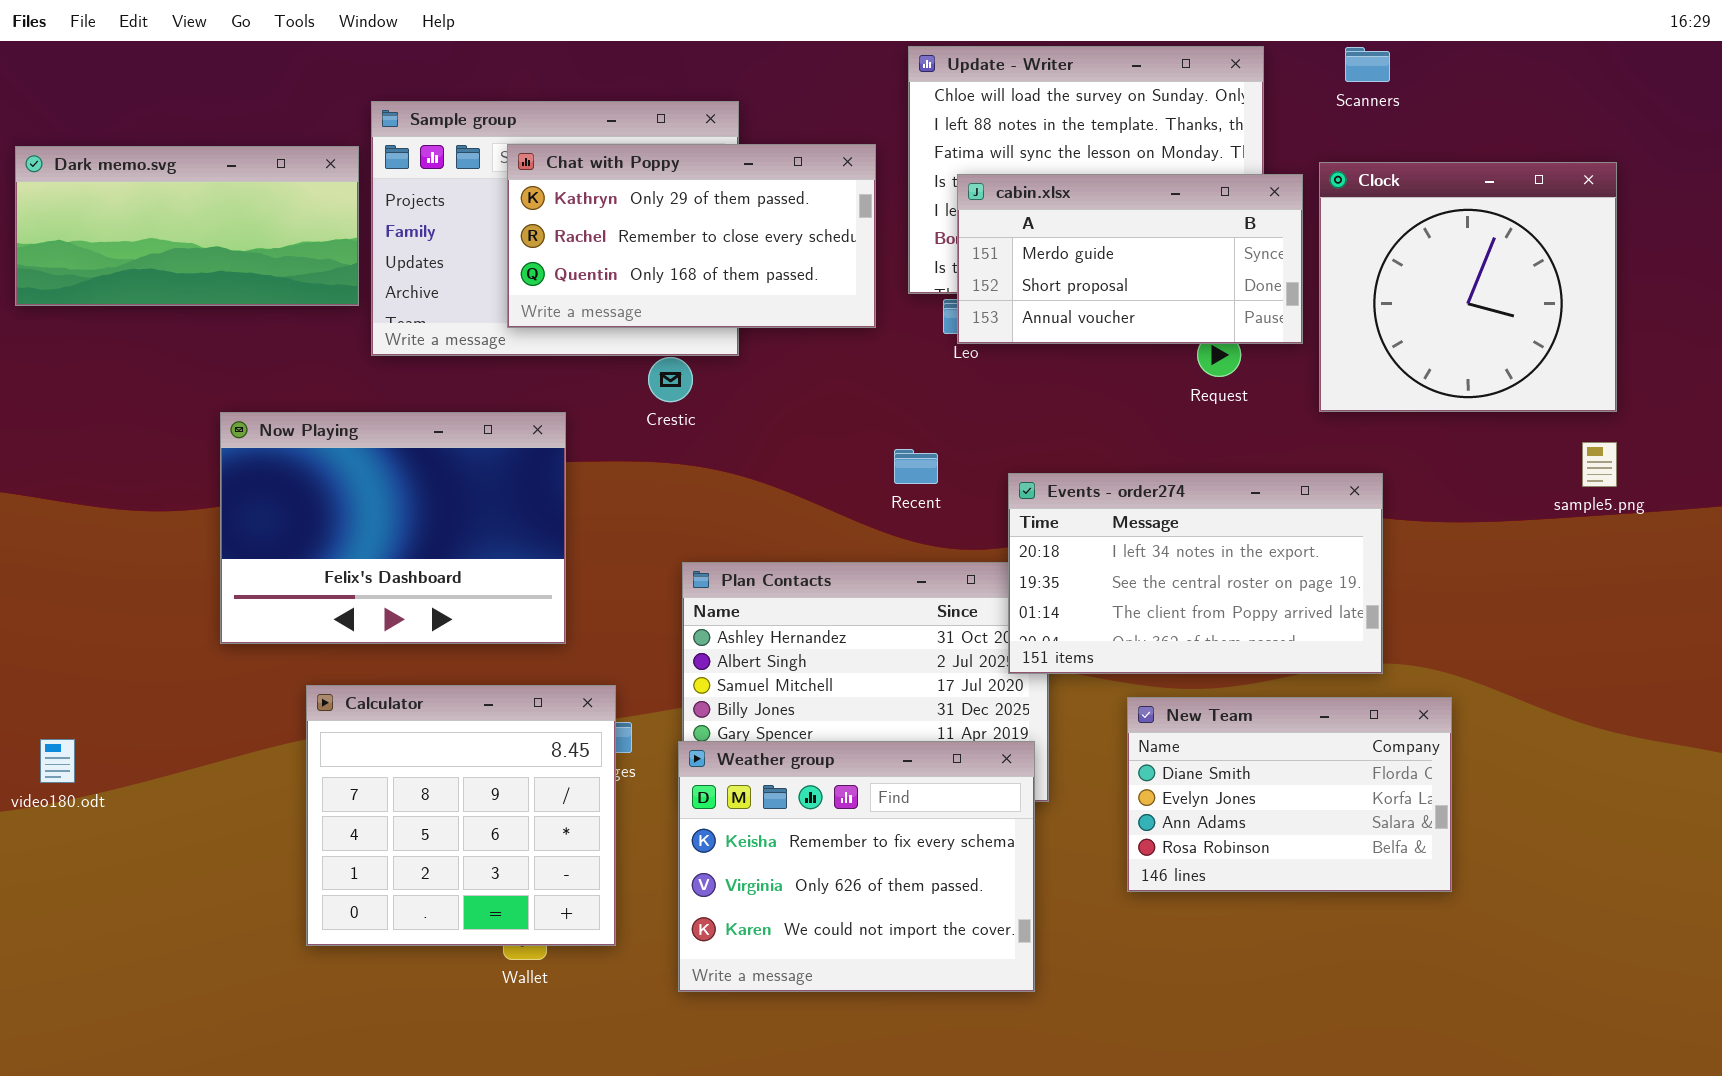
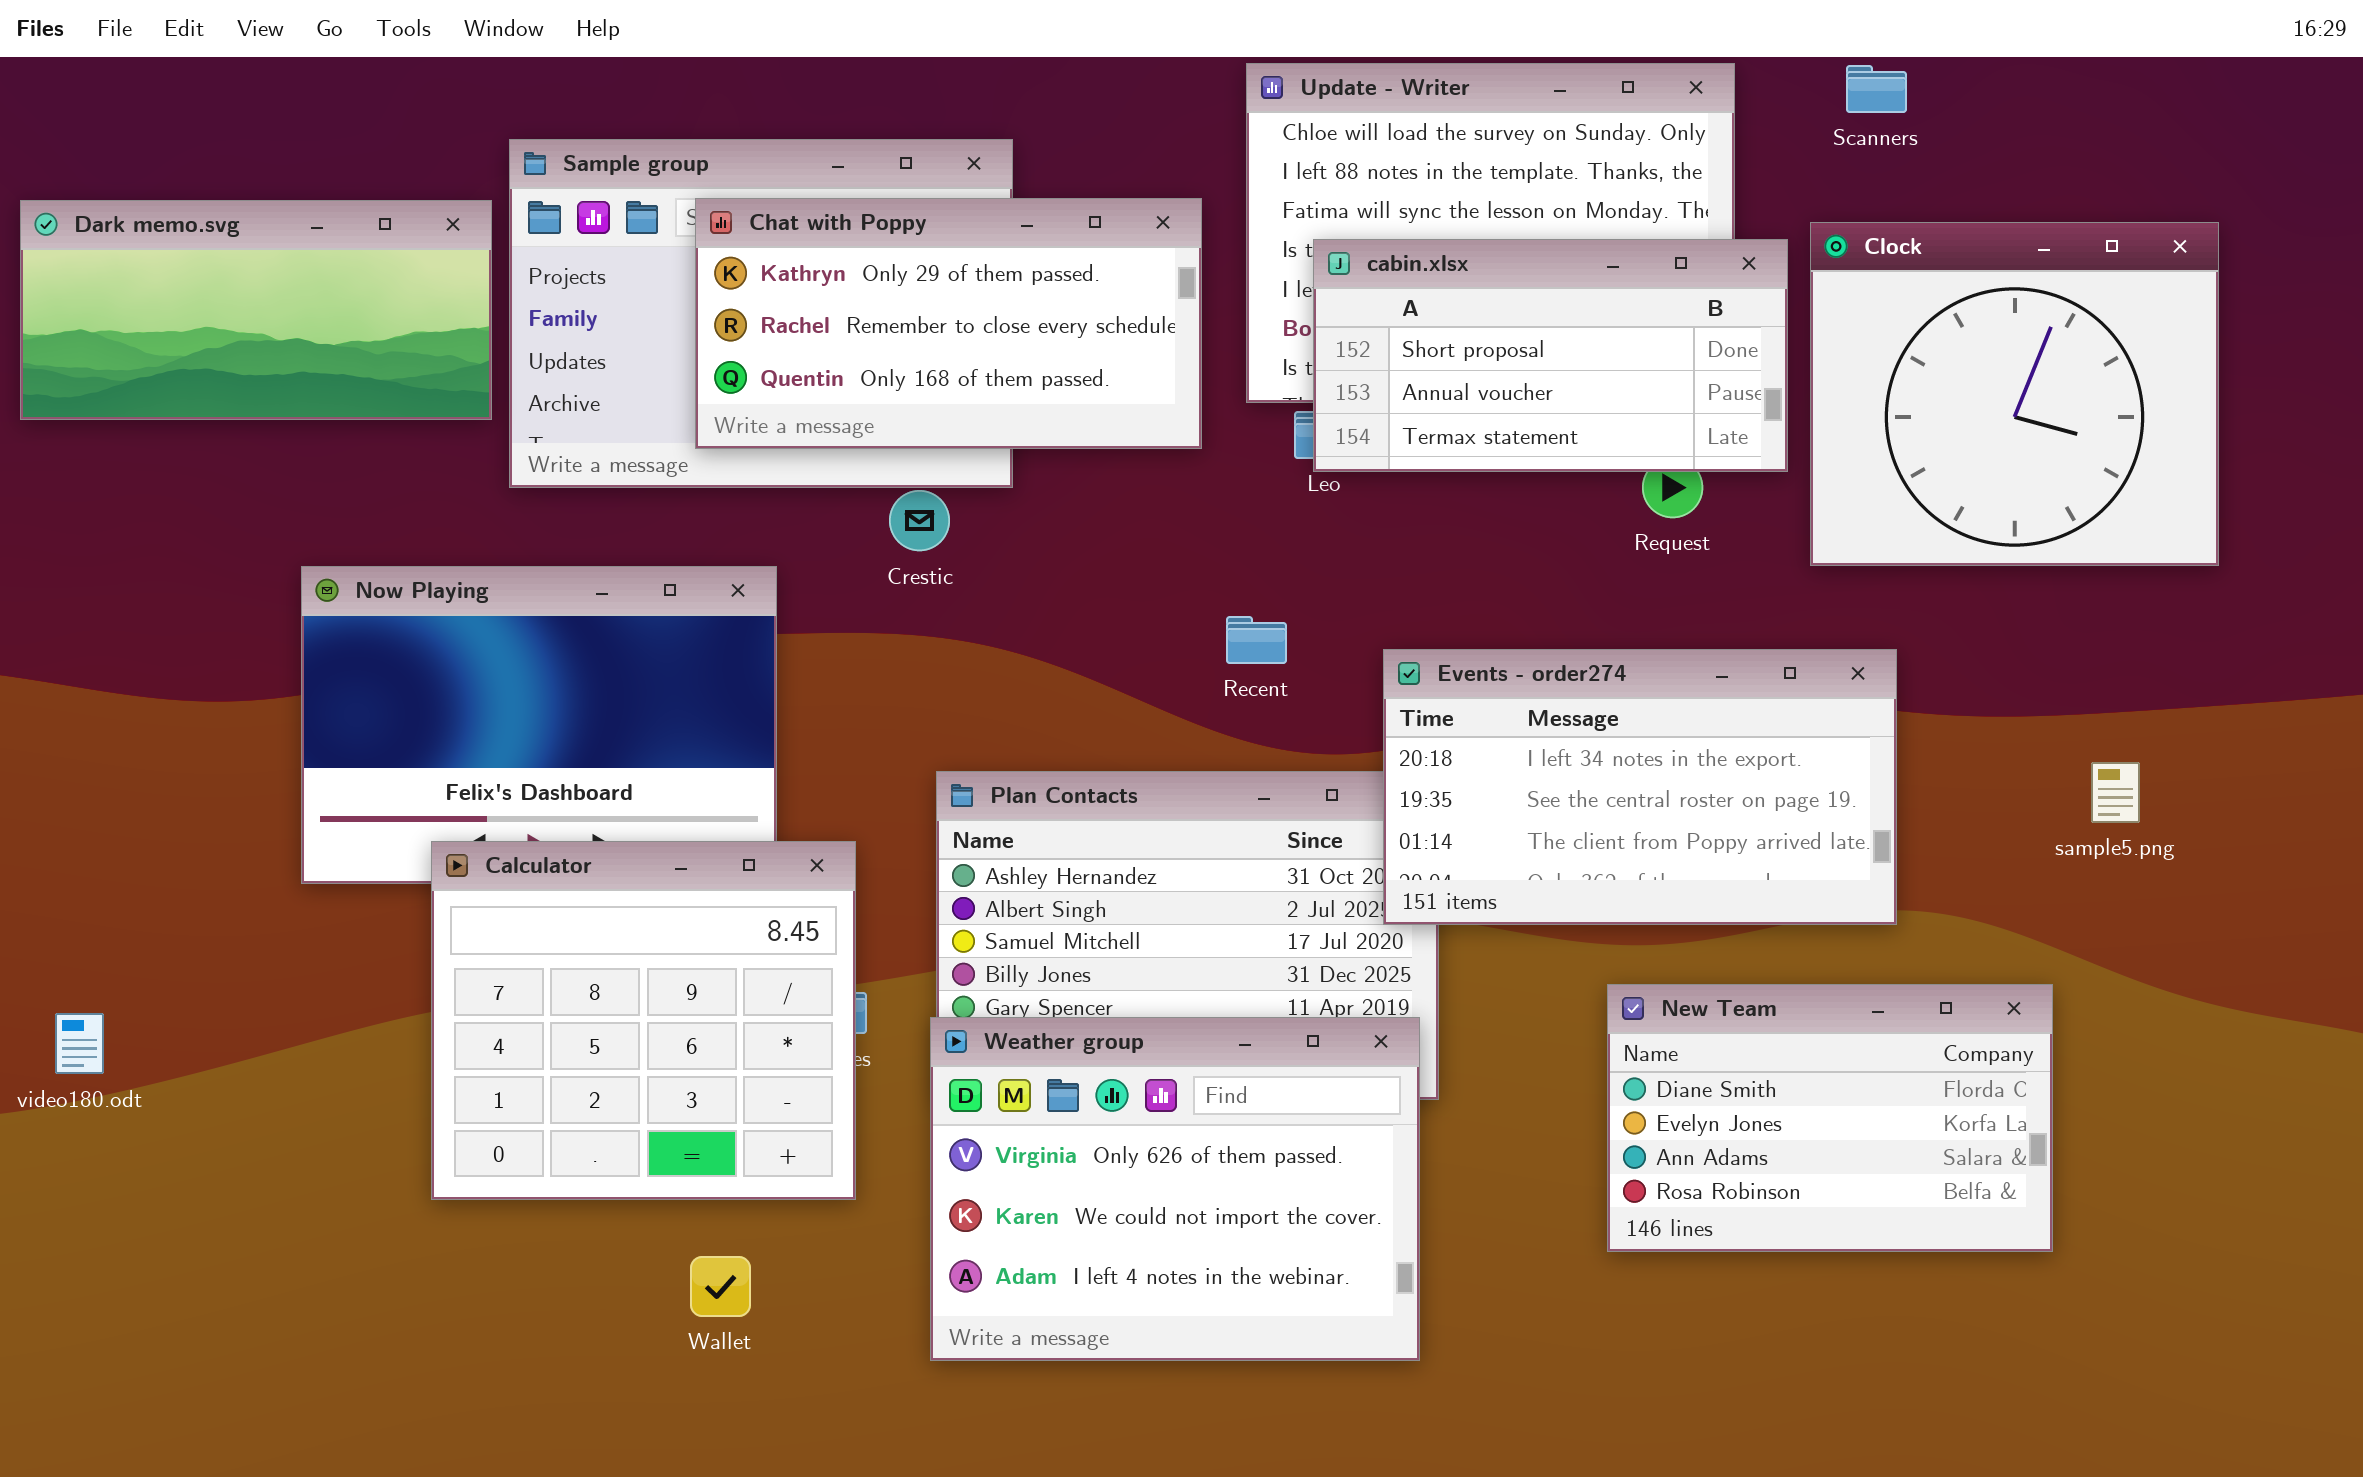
cabin.xlsx: [957,174,1303,344] -> [1313,239,1788,472], scrolled down 1 row
sample5.png: [1582,442,1617,487] -> [2091,762,2140,823], moved
Calculator: [306,685,616,946] -> [431,841,856,1200], moved
New Team: [1127,697,1452,892] -> [1607,984,2053,1252], moved
Weather group: [678,741,1035,992] -> [930,1017,1420,1361], scrolled down 1 row

